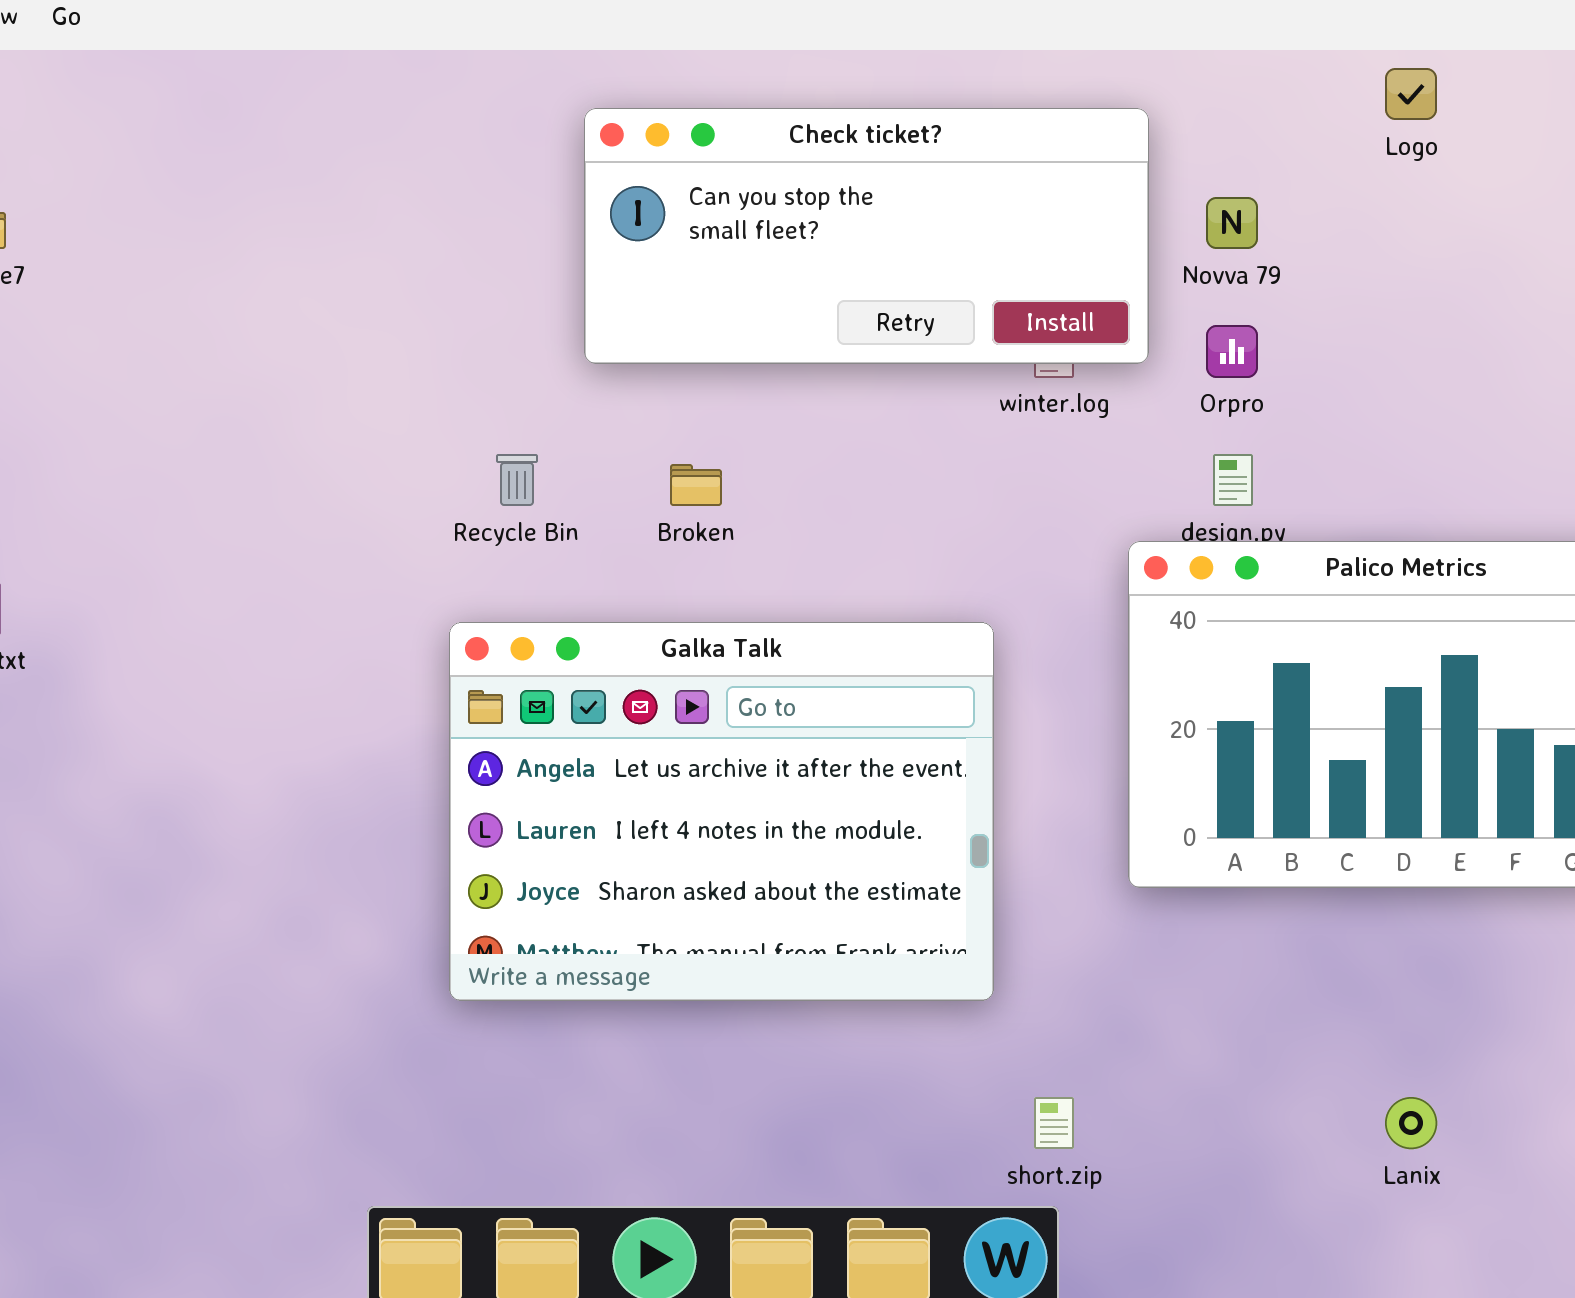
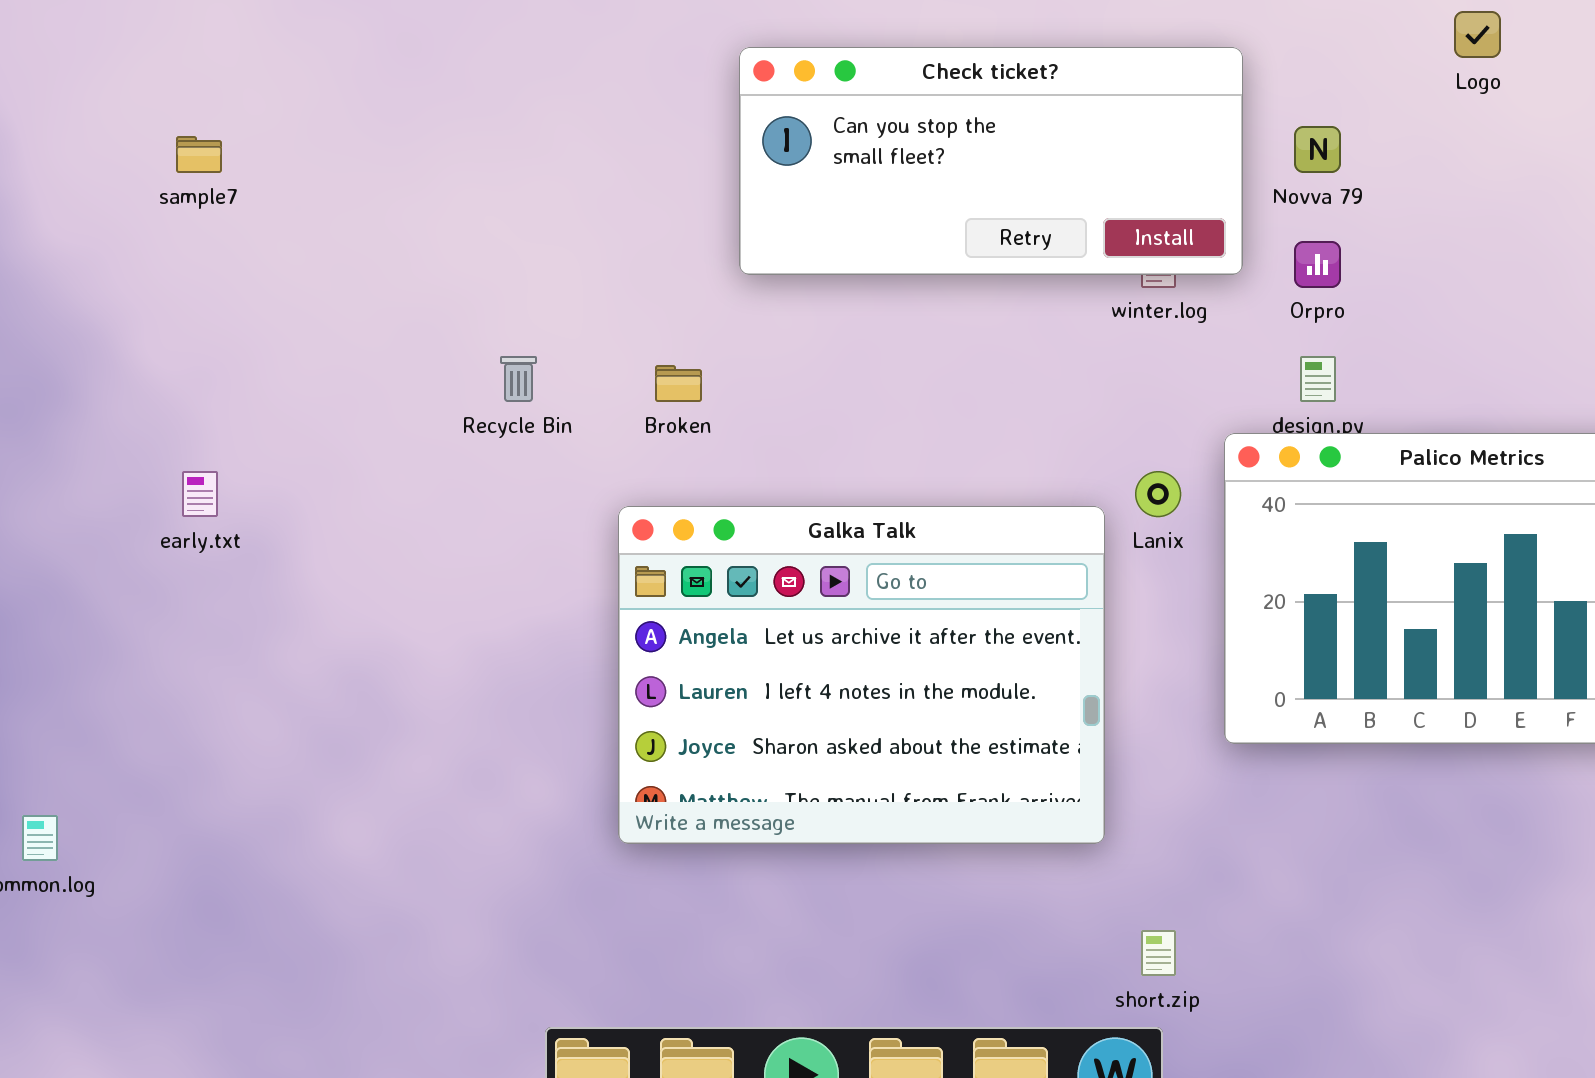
Recycle Bin: [496,454,538,506] -> [500,356,537,402], moved
Broken: [670,464,722,506] -> [655,365,702,402], moved
Lanix: [1385,1097,1437,1149] -> [1135,471,1181,517], moved

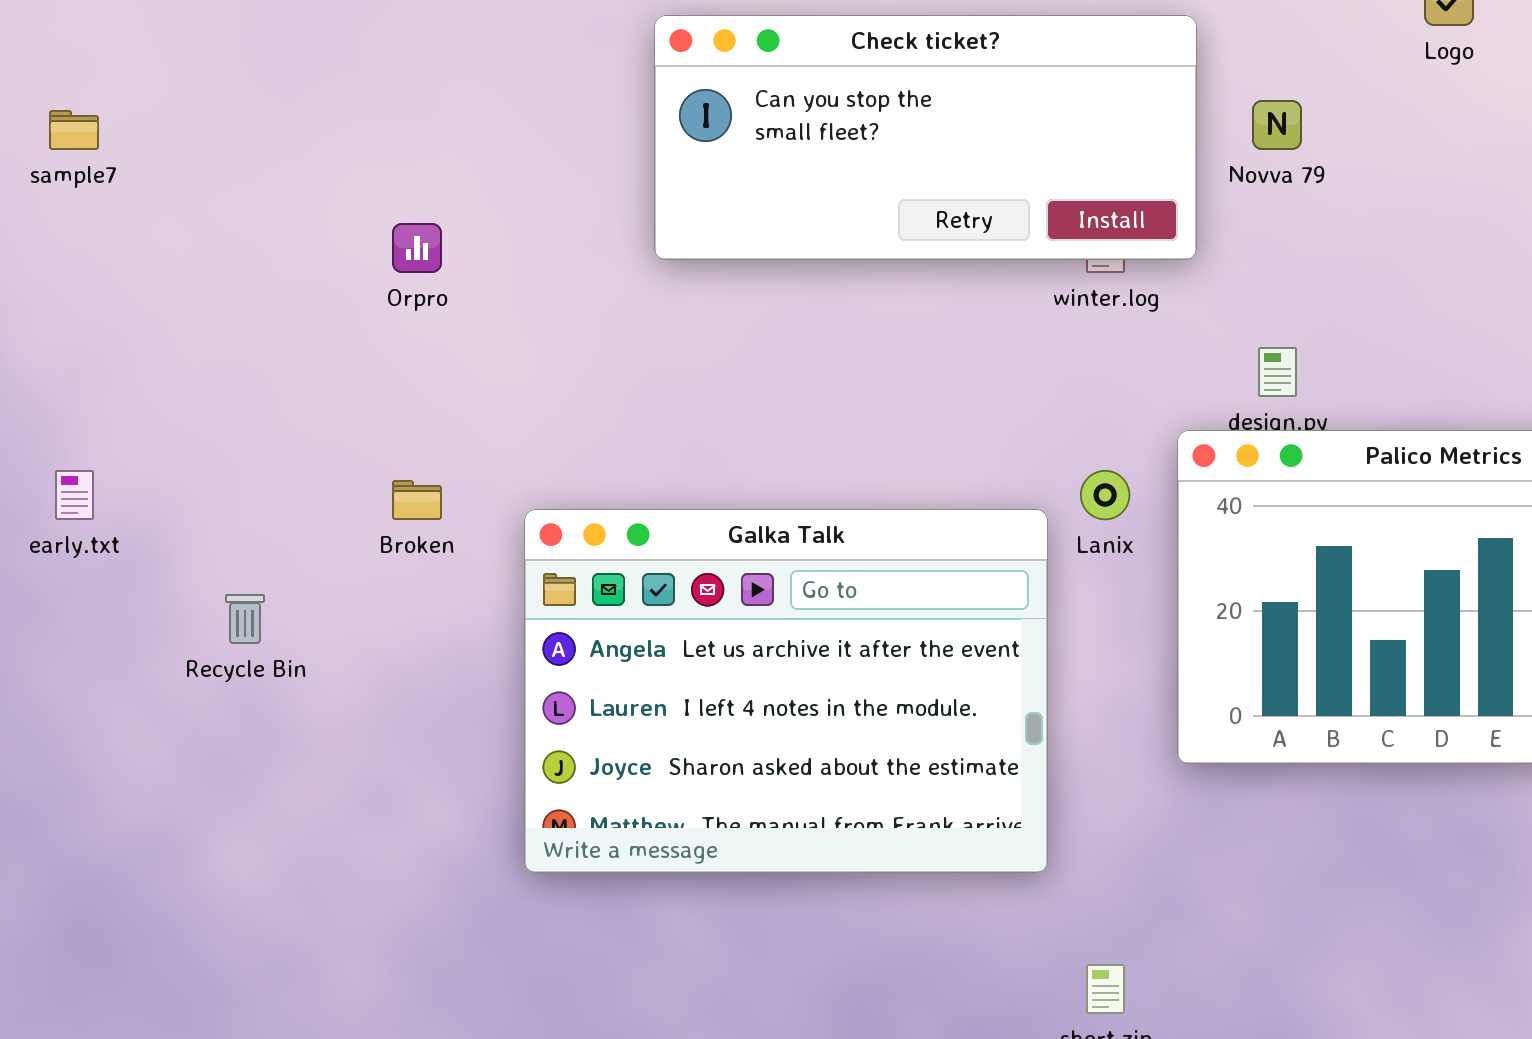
Orpro: [1294,241,1341,288] -> [392,223,442,273], moved
Recycle Bin: [500,356,537,402] -> [225,594,265,644], moved
Broken: [655,365,702,402] -> [392,480,442,520], moved

